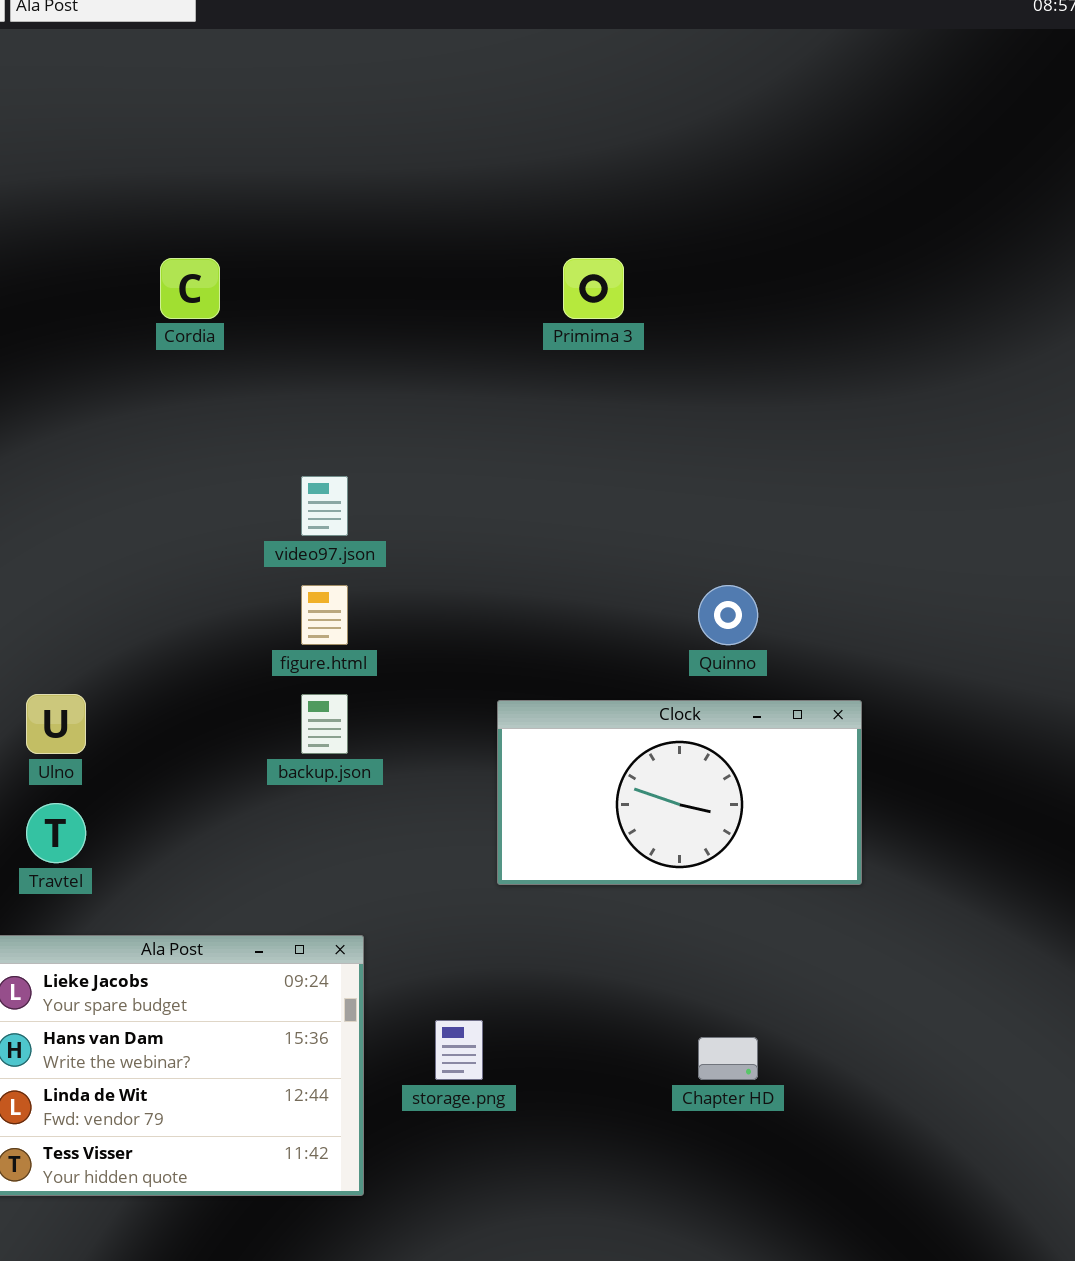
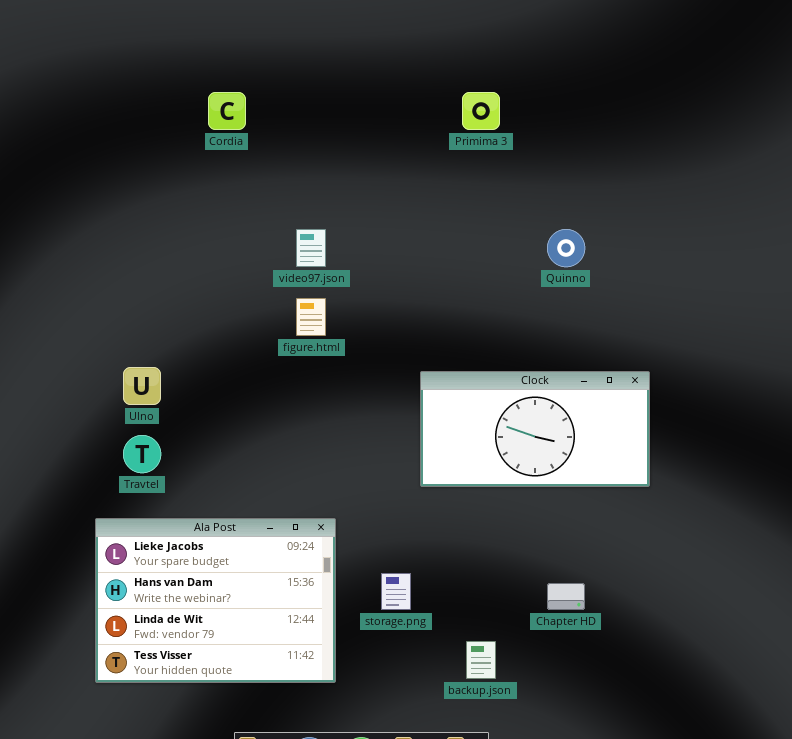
Quinno: [698,585,758,645] -> [547,229,585,267], moved
backup.json: [301,694,348,754] -> [466,641,496,679], moved

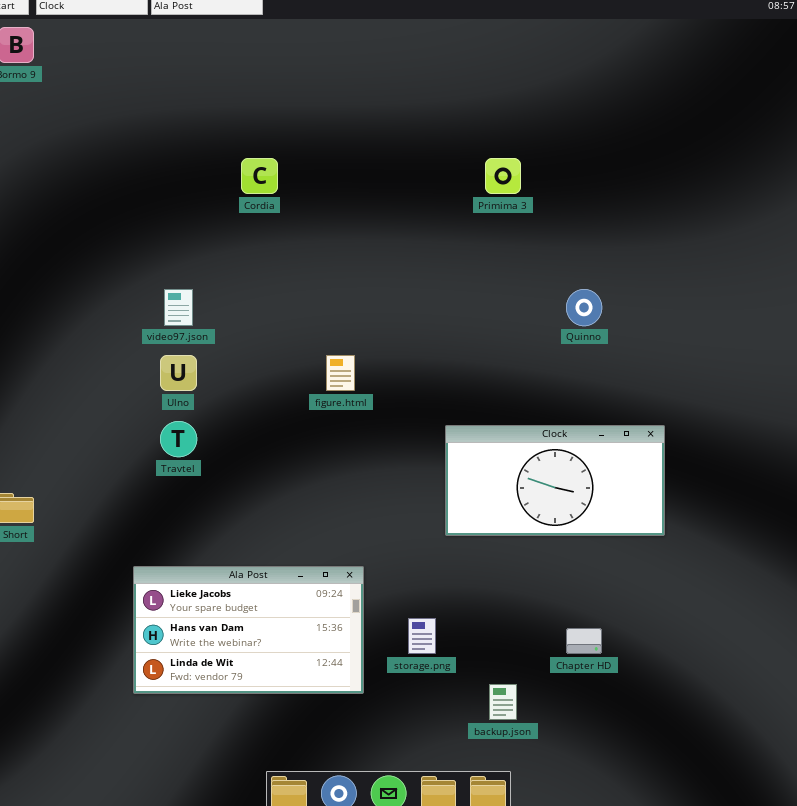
video97.json: [296,229,326,267] -> [164,289,193,326], moved
Ulno: [123,367,161,405] -> [160,355,197,391], moved
Travtel: [123,435,161,473] -> [160,421,197,457], moved
Ala Post: [95,518,336,683] -> [133,566,364,694], resized

